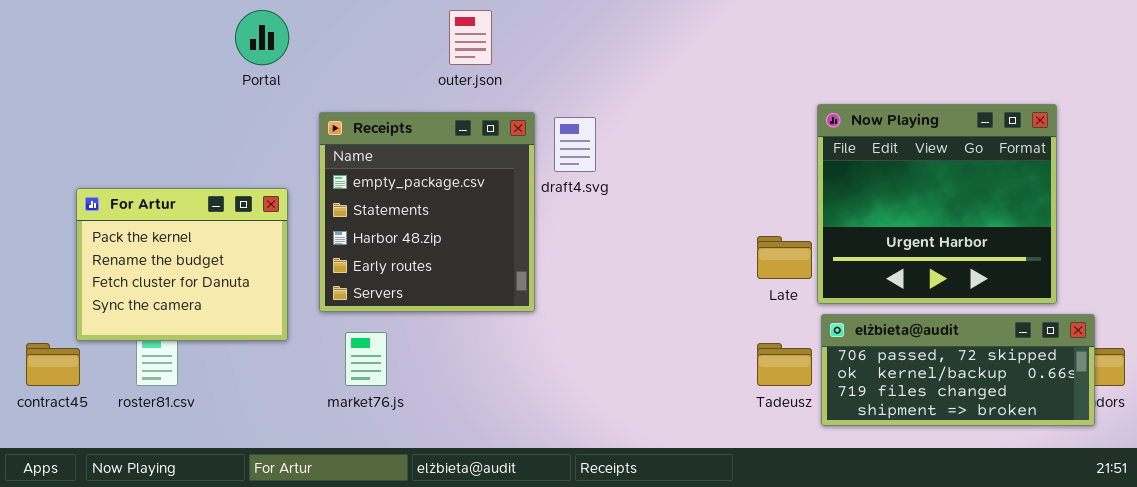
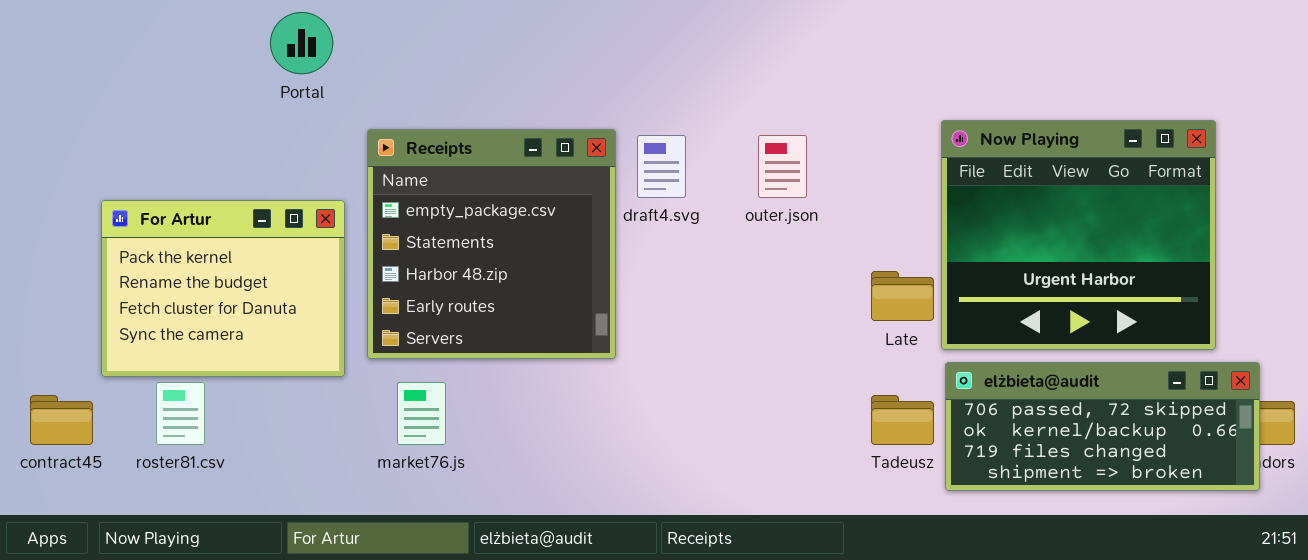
outer.json: [449,10,492,65] -> [758,135,807,198], moved
For Artur: [76,188,288,341] -> [101,200,345,377], moved

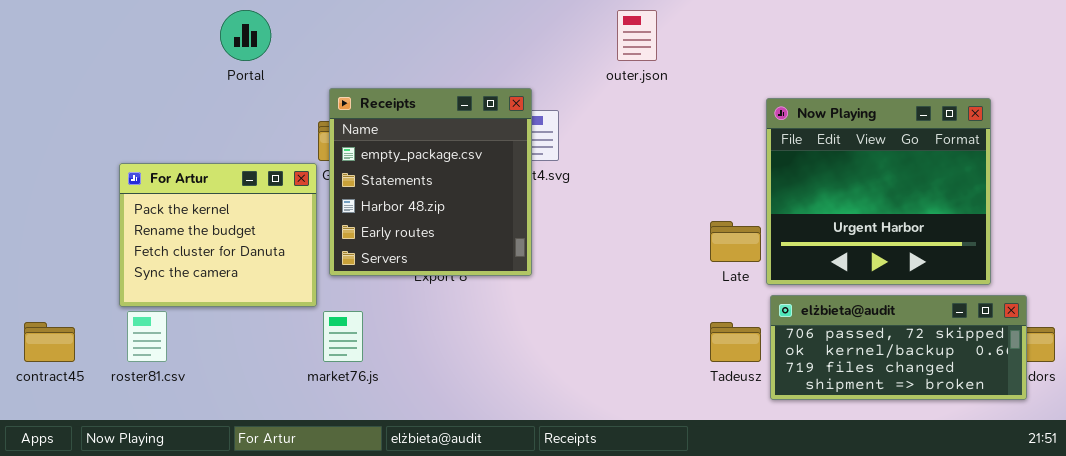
Receipts: [367,129,616,359] -> [329,88,532,276], moved
outer.json: [758,135,807,198] -> [617,10,657,61], moved
For Artur: [101,200,345,377] -> [119,163,317,307], moved

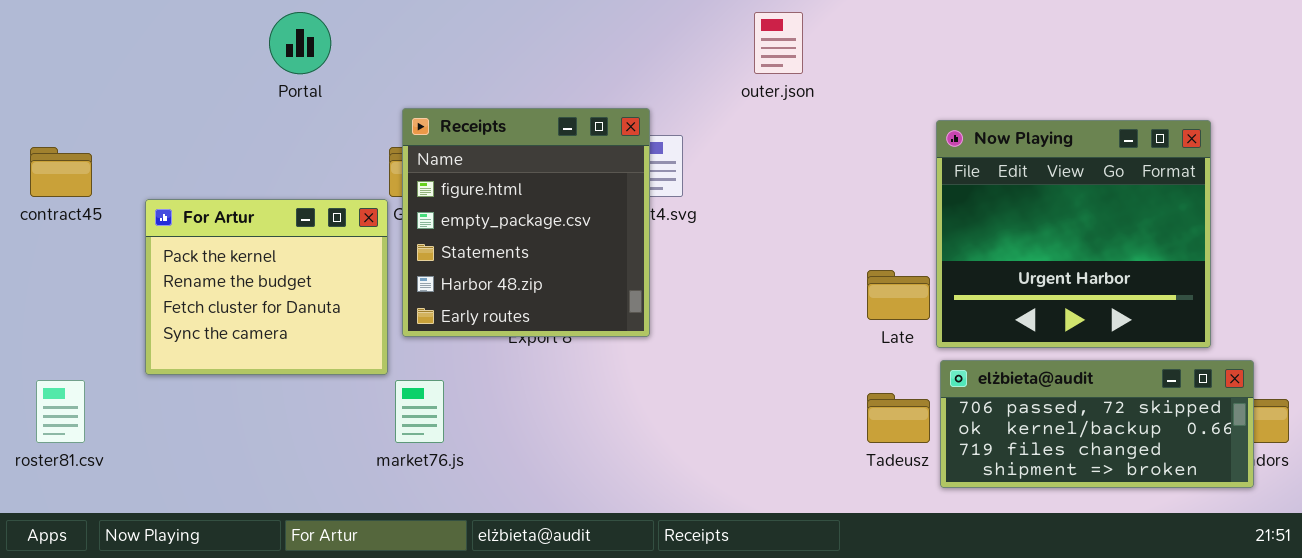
Receipts: [329,88,532,276] -> [402,108,650,337], scrolled up 1 row
roster81.csv: [127,311,167,362] -> [36,380,85,443], moved
contract45: [24,322,75,362] -> [30,147,92,197], moved

